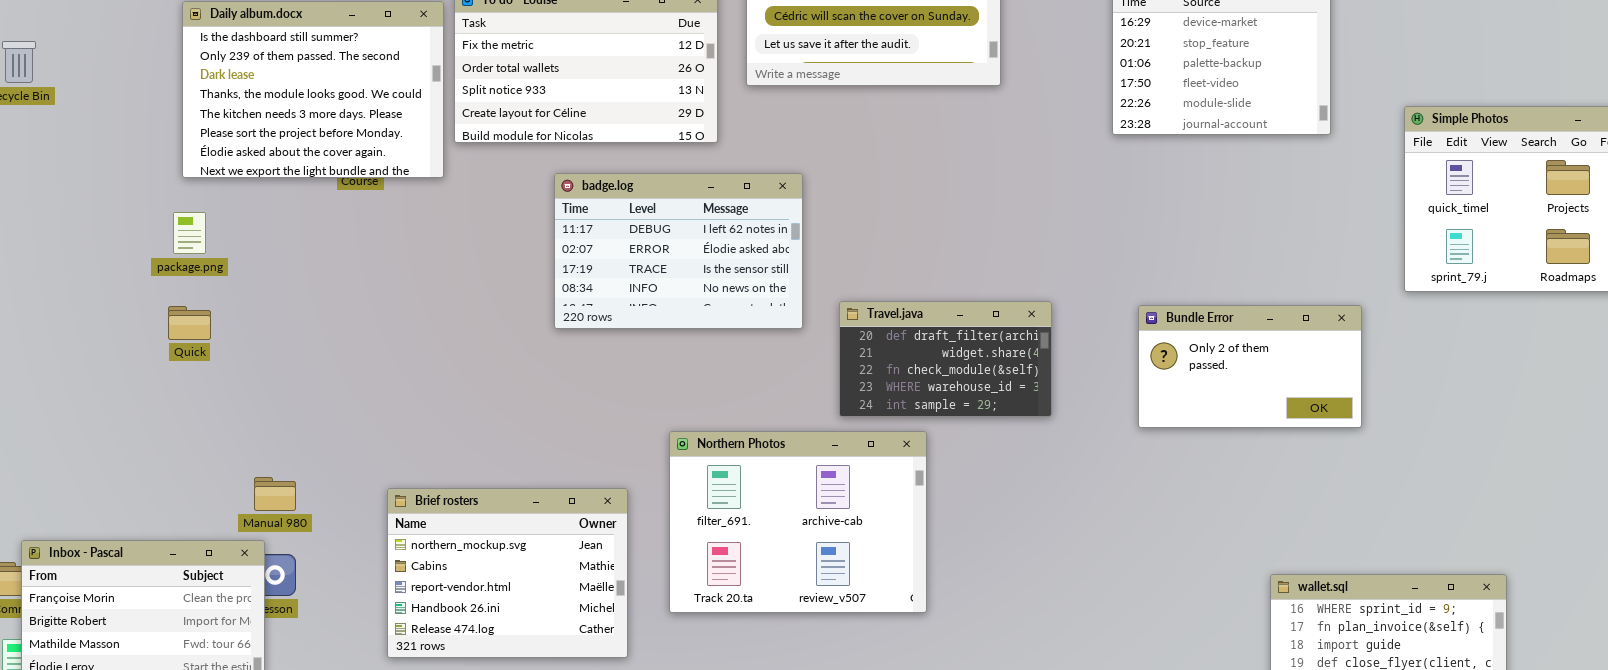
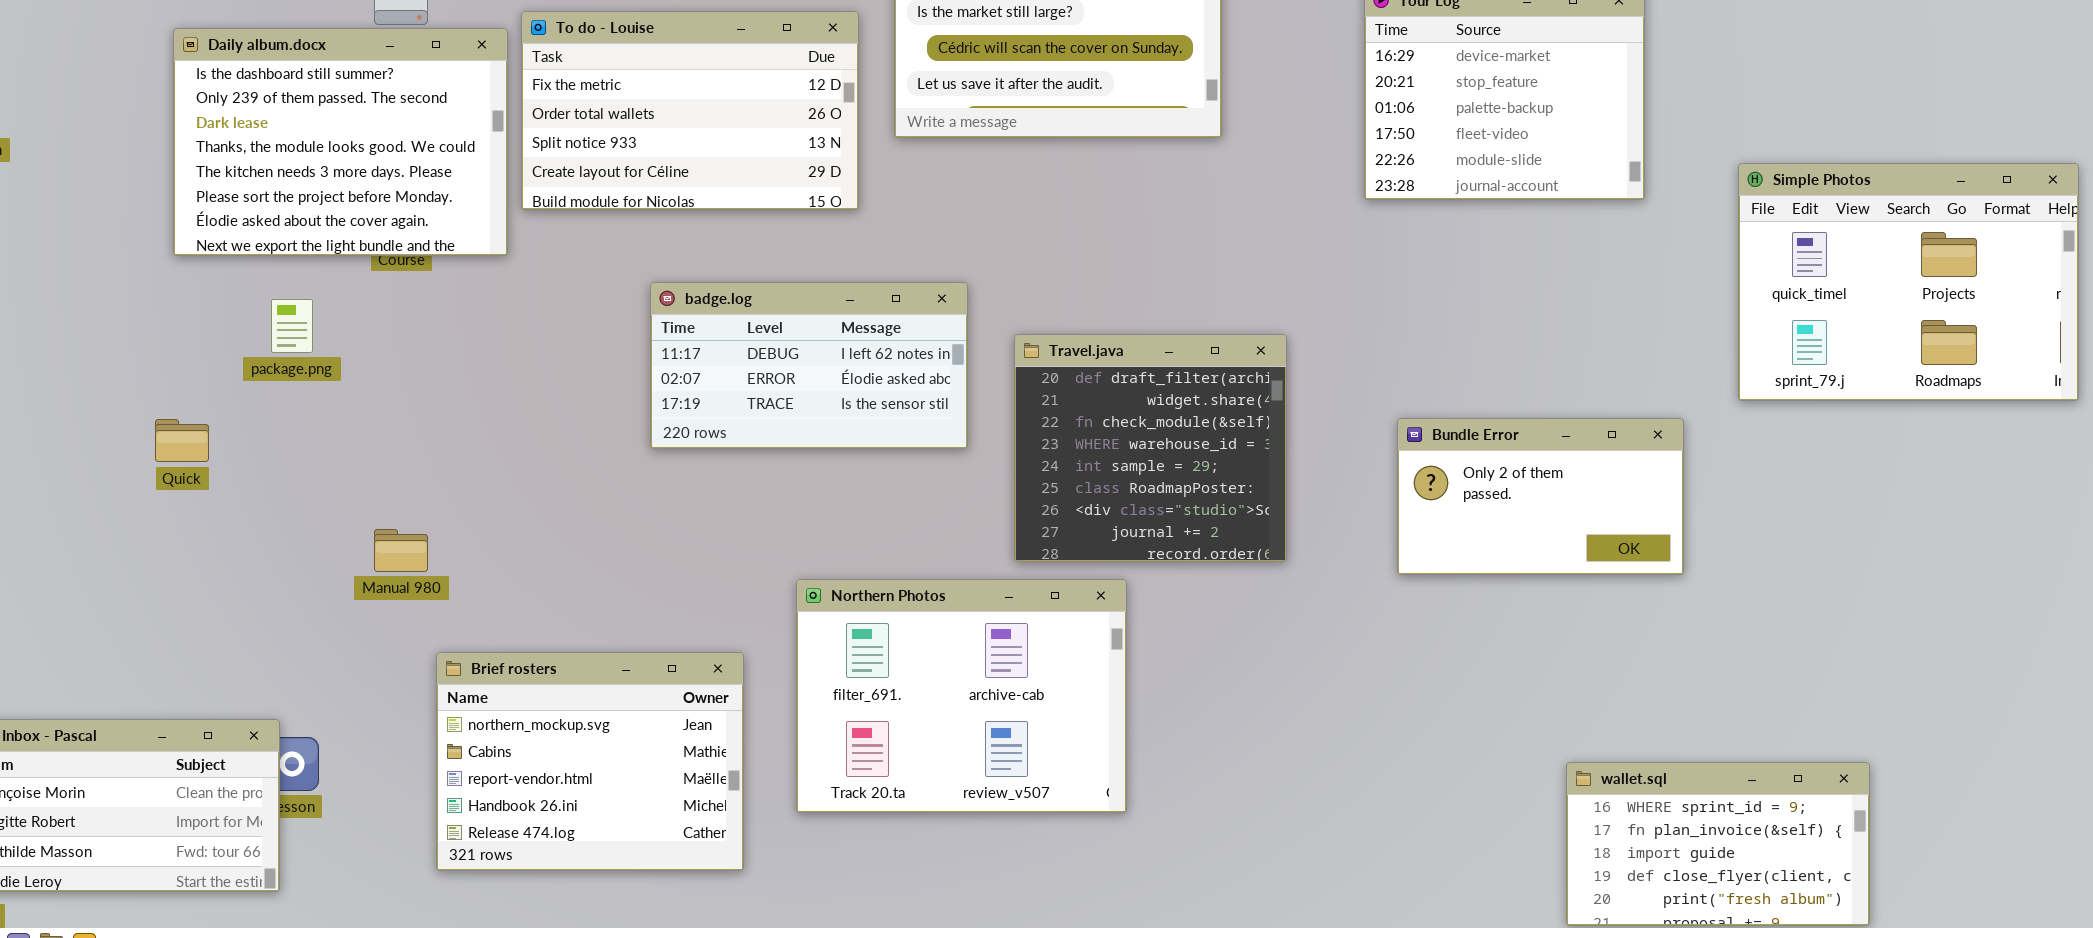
badge.log: [554,173,803,329] -> [650,282,968,449], resized
package.png: [173,212,206,254] -> [271,299,313,353], moved
Travel.java: [839,301,1052,417] -> [1014,334,1287,562], resized
Manual 980: [254,477,296,511] -> [374,529,428,572], moved

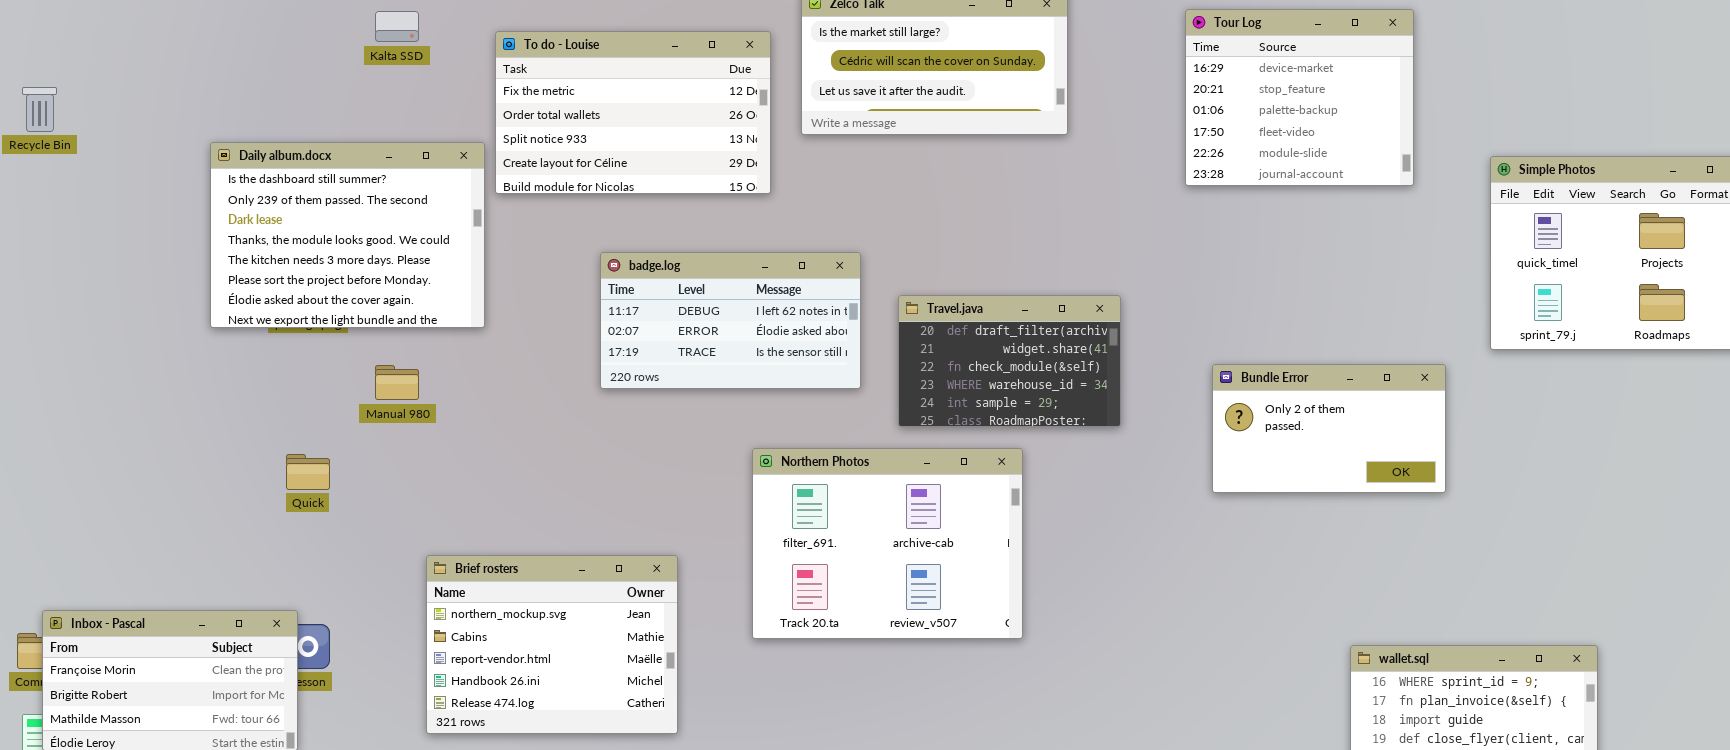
Daily album.docx: [173,28,508,256] -> [210,142,485,328], moved
Travel.java: [1014,334,1287,562] -> [898,295,1121,427], resized
Quick: [155,419,209,462] -> [286,454,330,490], moved
Manual 980: [374,529,428,572] -> [375,365,419,400], moved
Northern Photos: [796,579,1127,813] -> [752,448,1023,639], moved

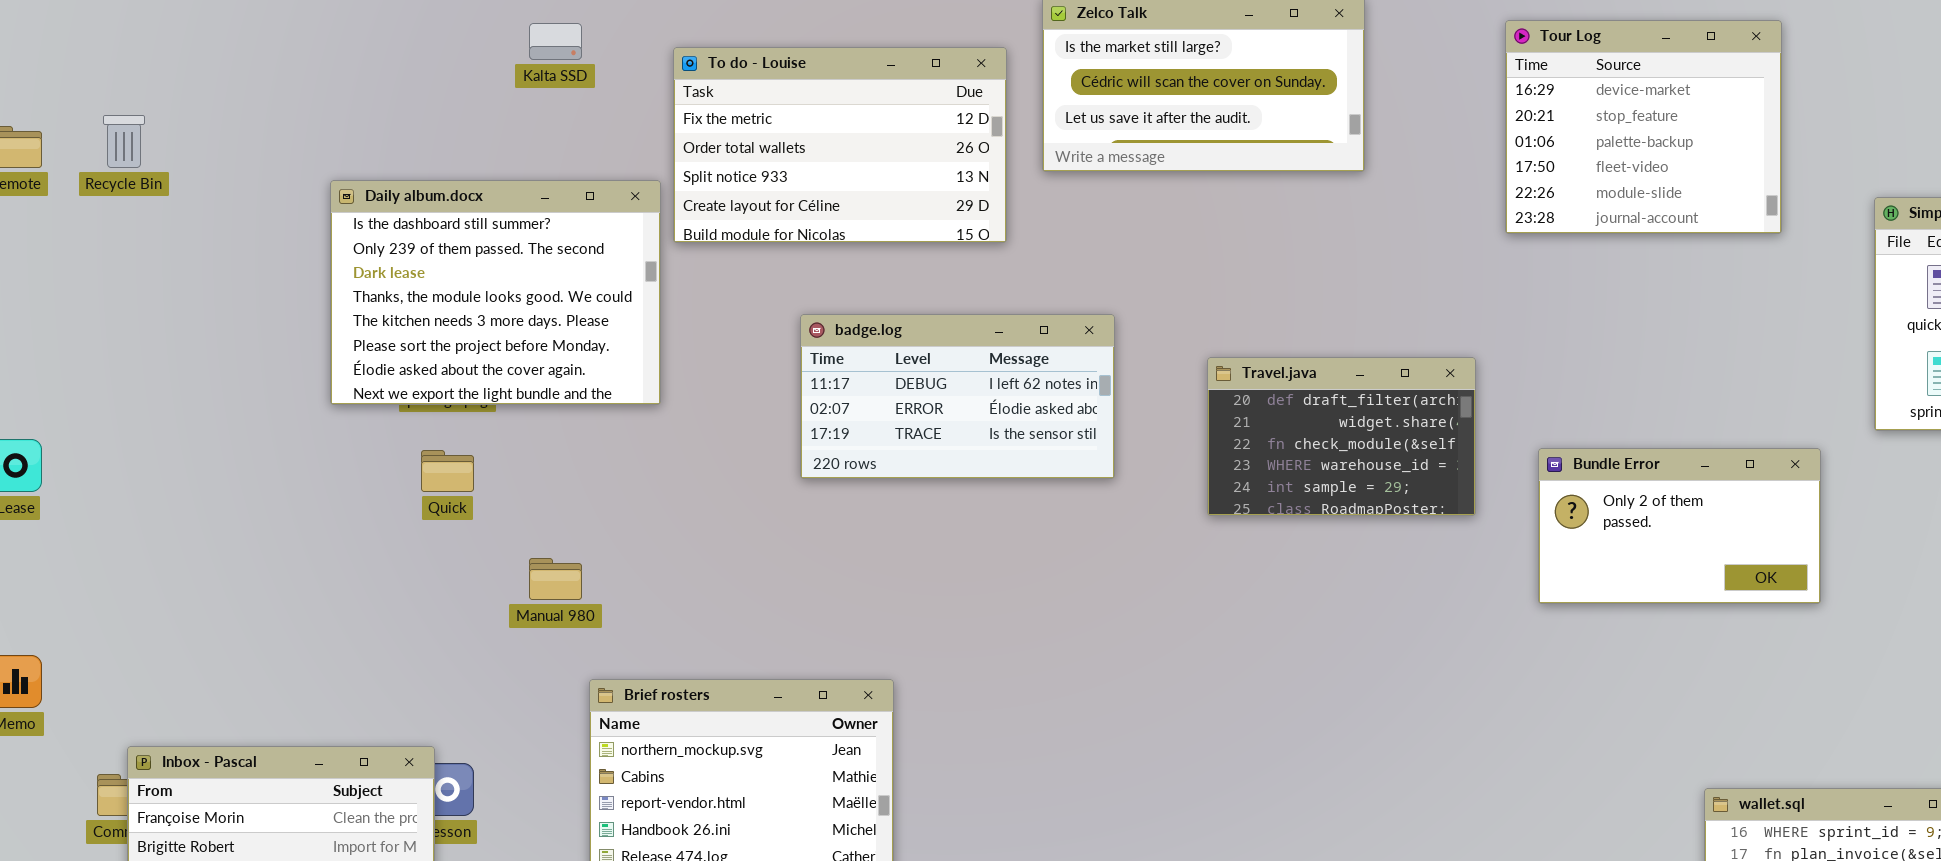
Travel.java: [898,295,1121,427] -> [1207,357,1476,516], moved
Manual 980: [375,365,419,400] -> [529,558,582,600], moved
Northern Photos: [752,448,1023,639] -> none, closed
Quick: [286,454,330,490] -> [421,450,474,492], moved

